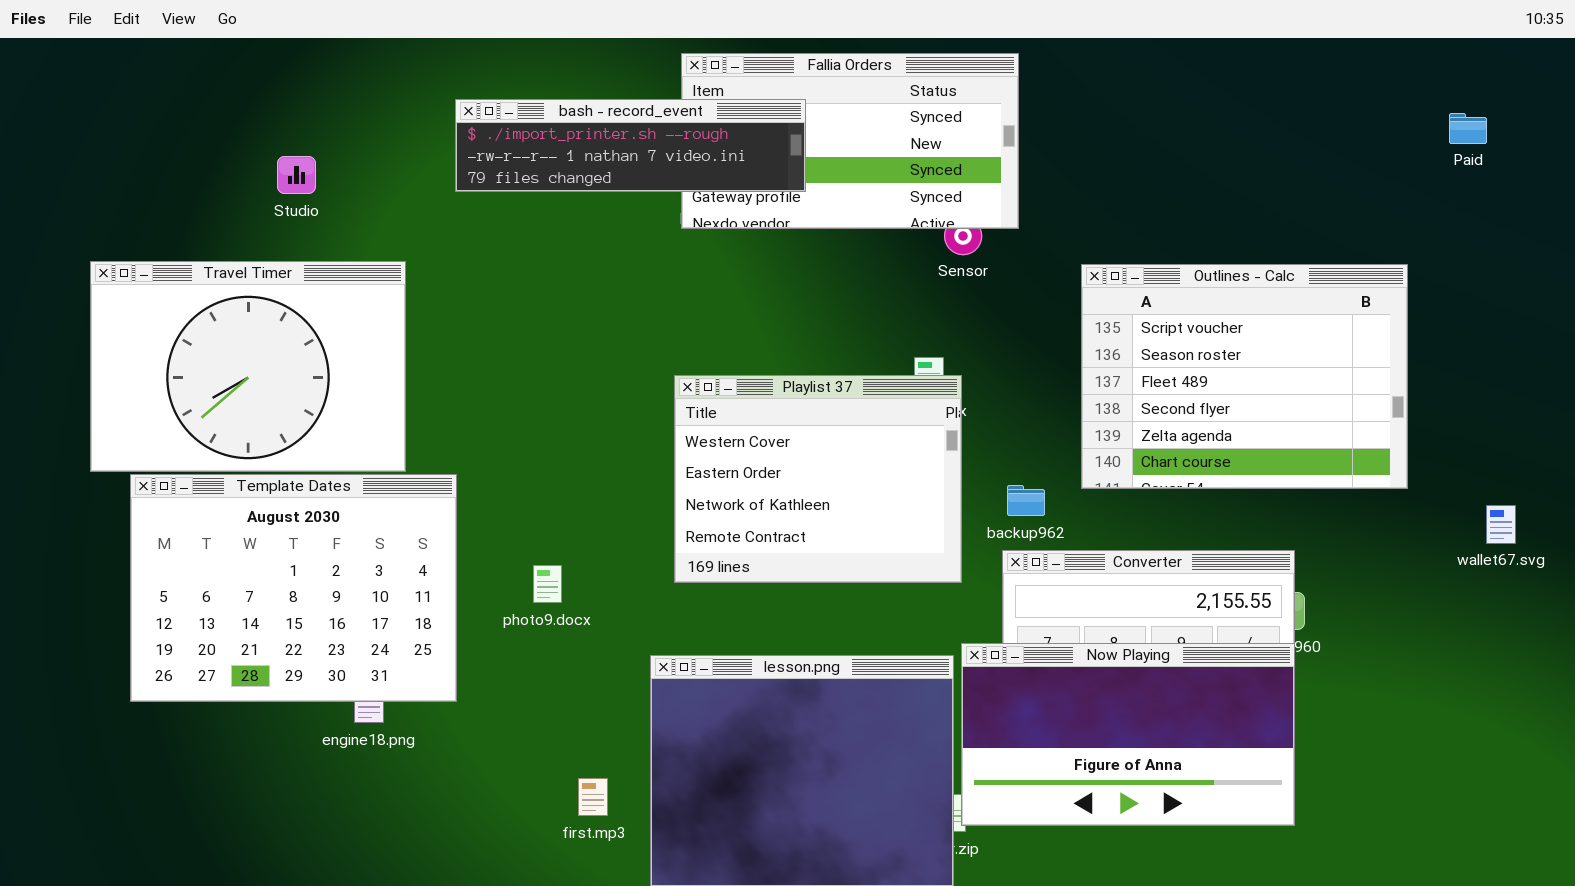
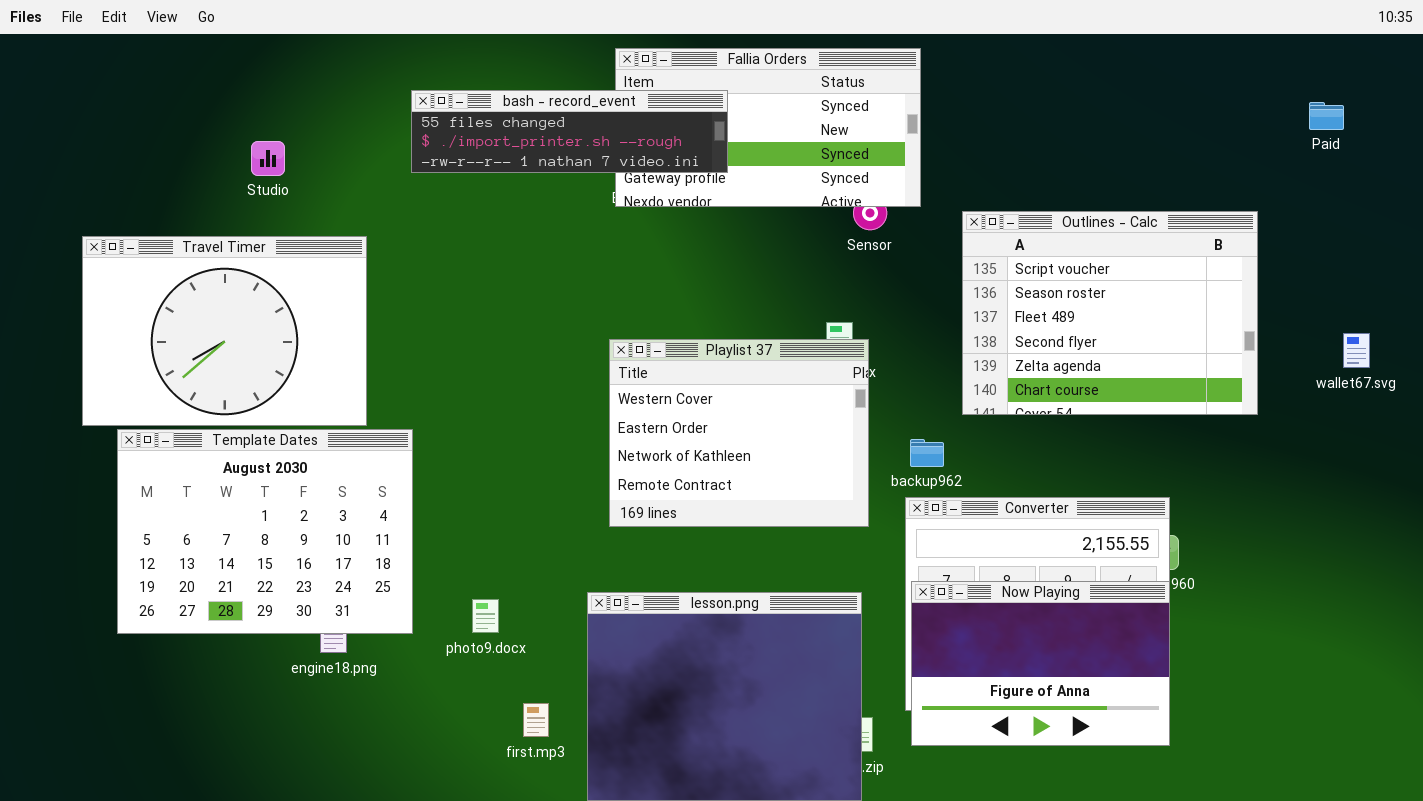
bash - record_event: [455,99,806,192] -> [411,90,728,173], scrolled up 1 row
Outlines - Calc: [1081,264,1408,489] -> [962,211,1258,415], moved
wallet67.svg: [1486,505,1516,544] -> [1343,333,1370,368], moved
photo9.docx: [533,565,562,603] -> [472,599,499,633], moved
Now Playing: [961,643,1295,826] -> [911,581,1170,746], resized

